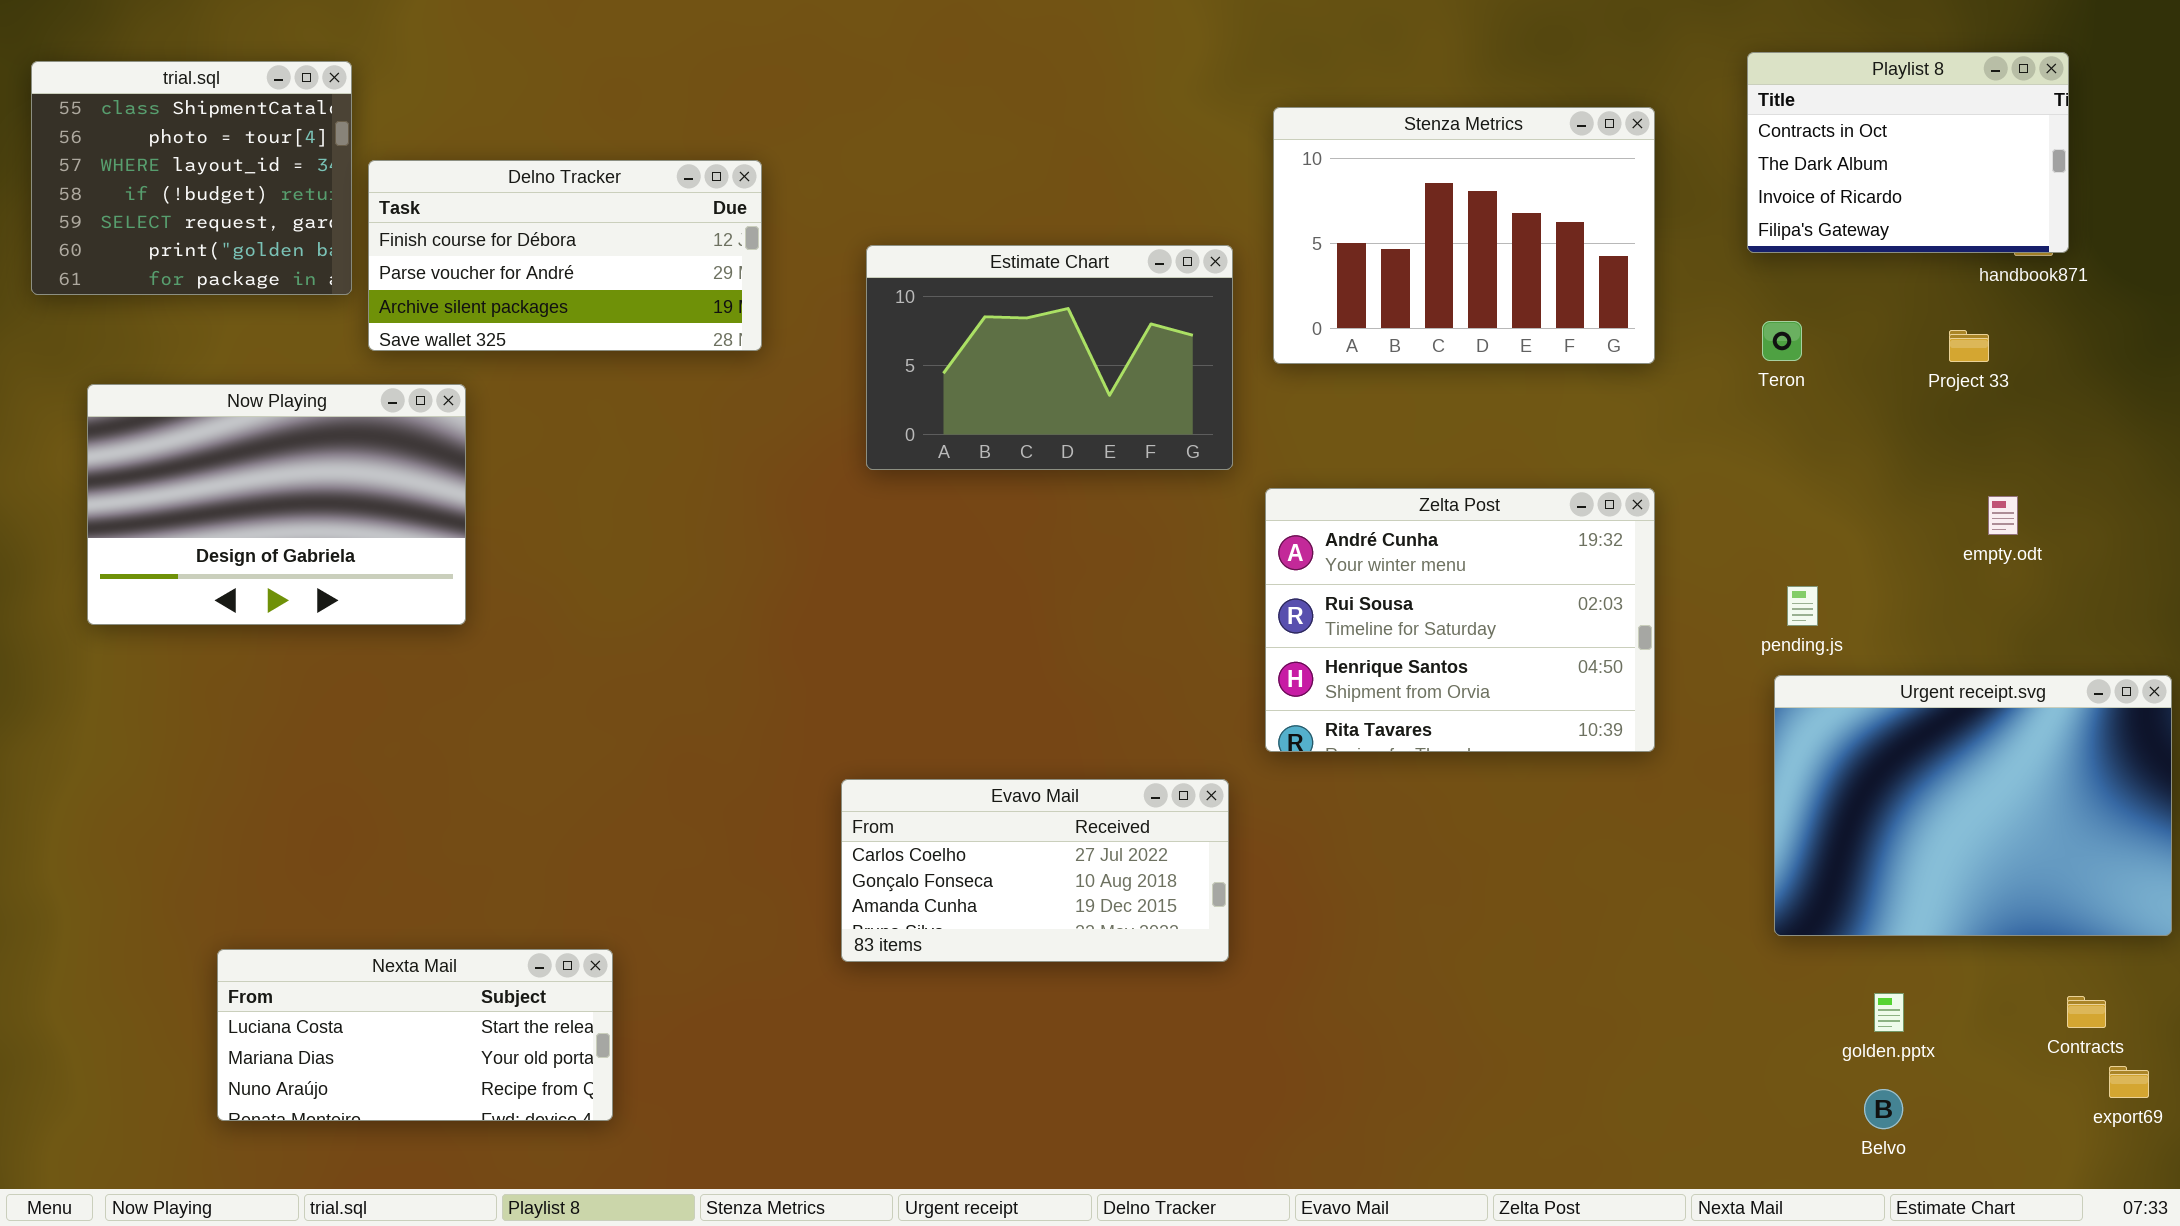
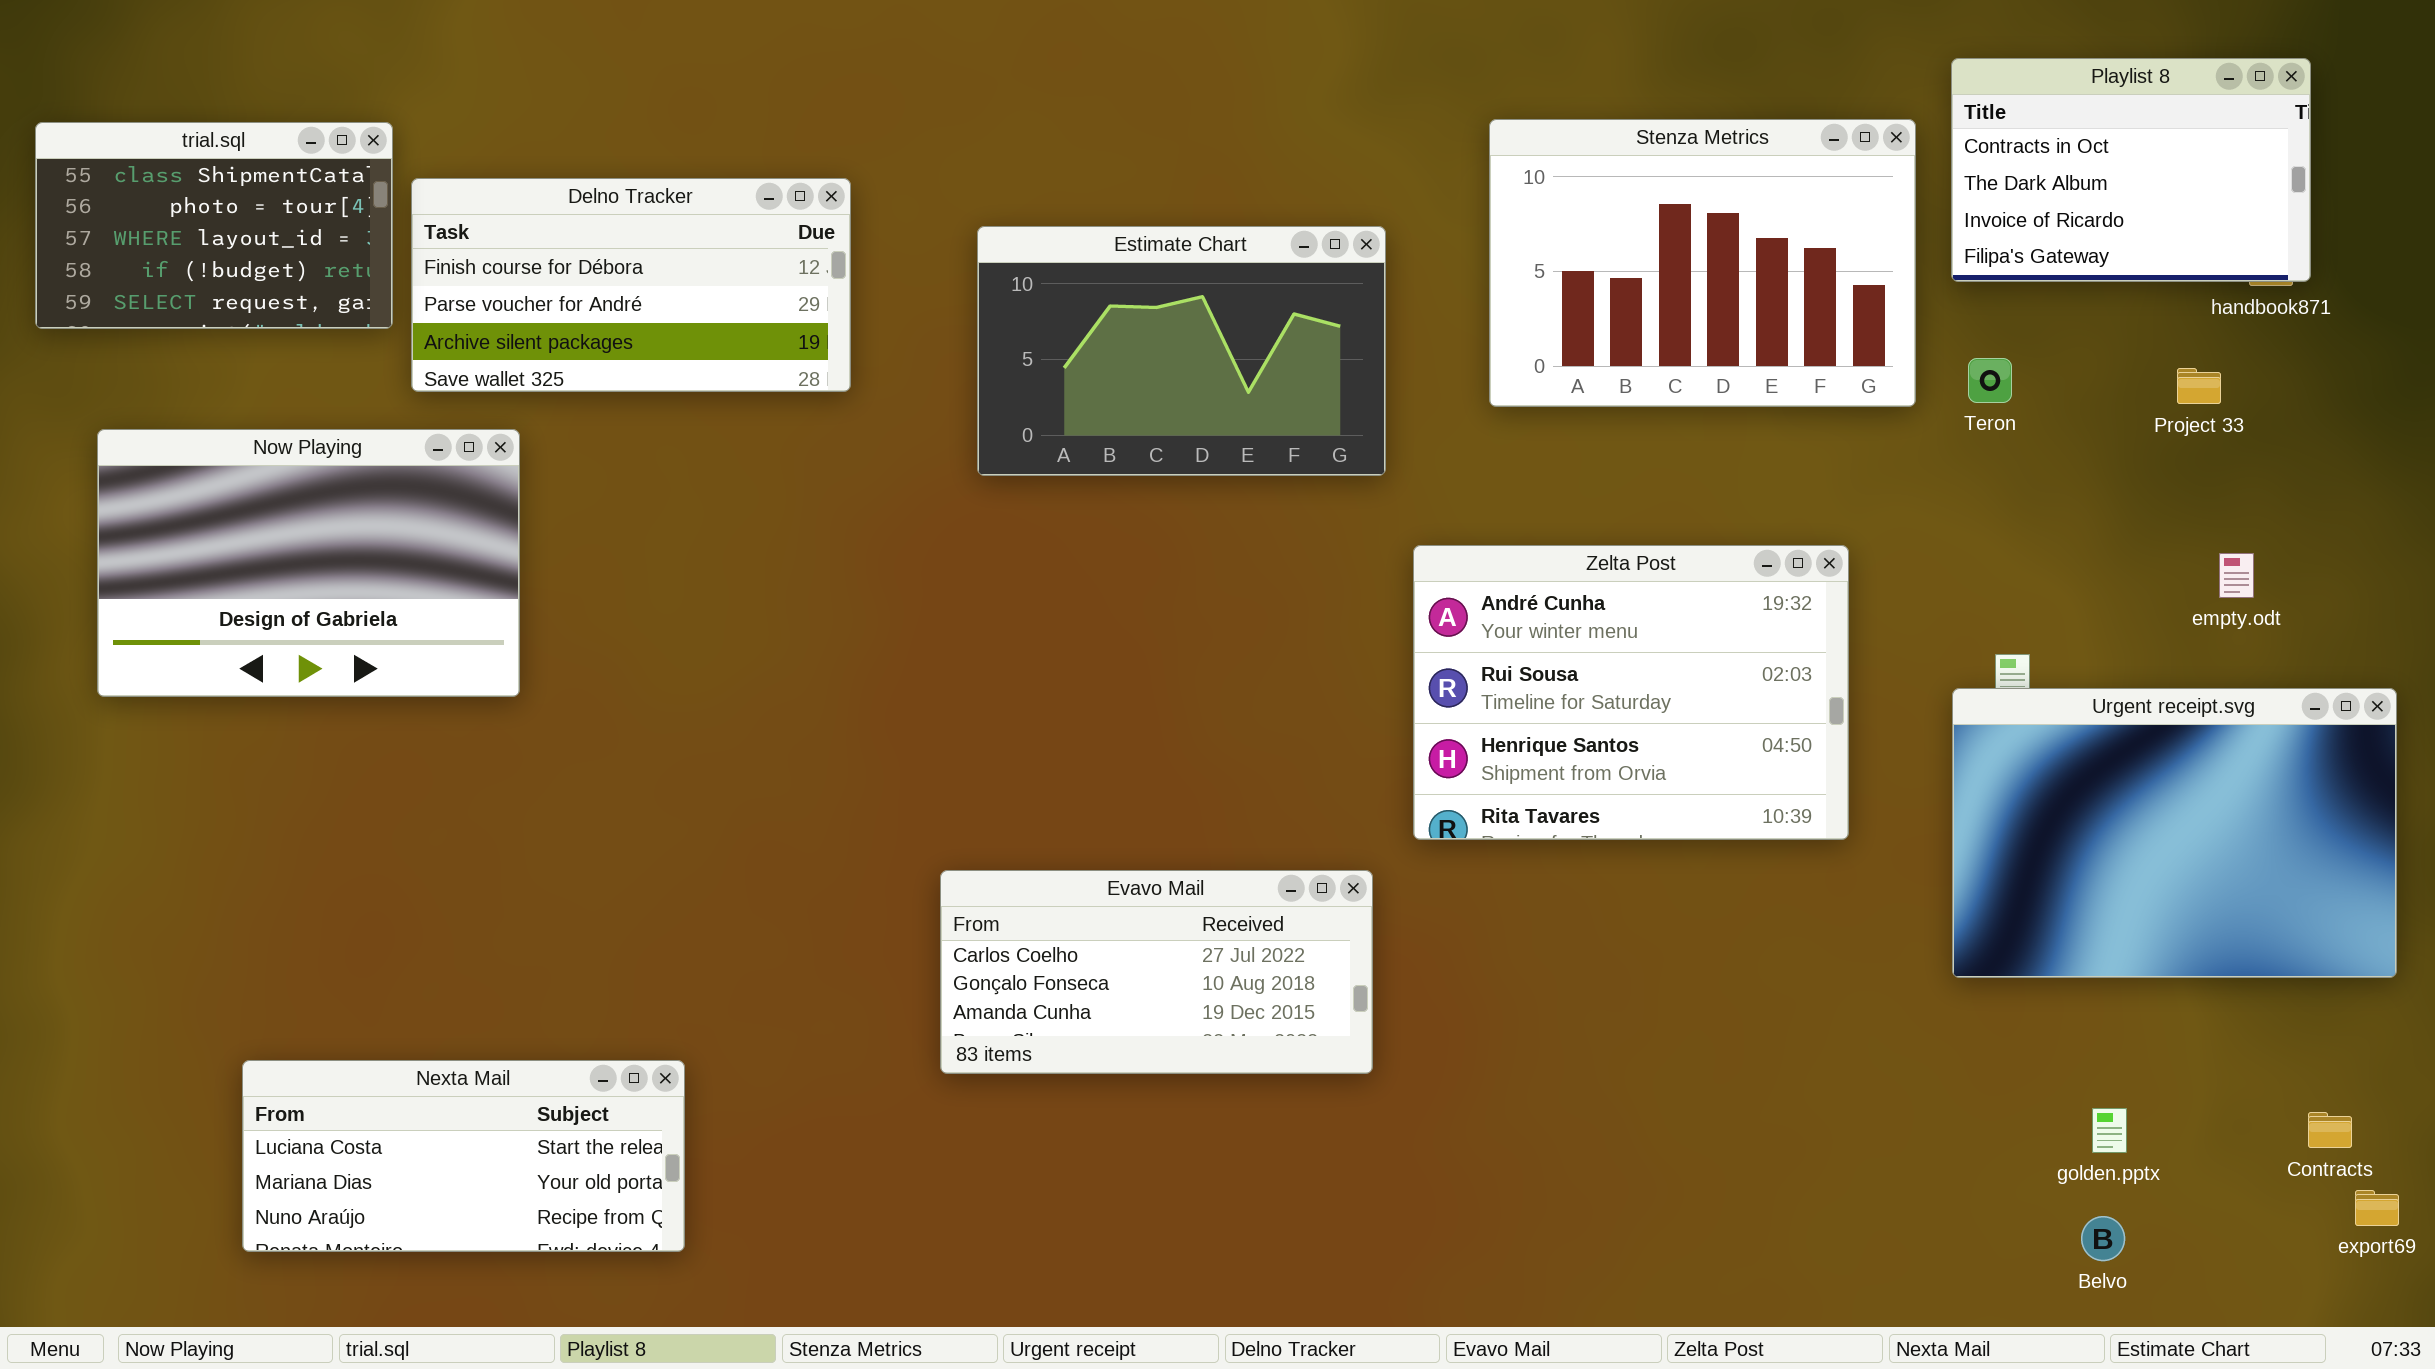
trial.sql: [31,61,352,295] -> [35,122,393,329], resized
Stenza Metrics: [1273,107,1655,364] -> [1489,119,1916,407], moved
Estimate Chart: [866,245,1233,470] -> [977,226,1386,476], moved
Urgent receipt.svg: [1774,675,2172,936] -> [1952,688,2397,978], moved

